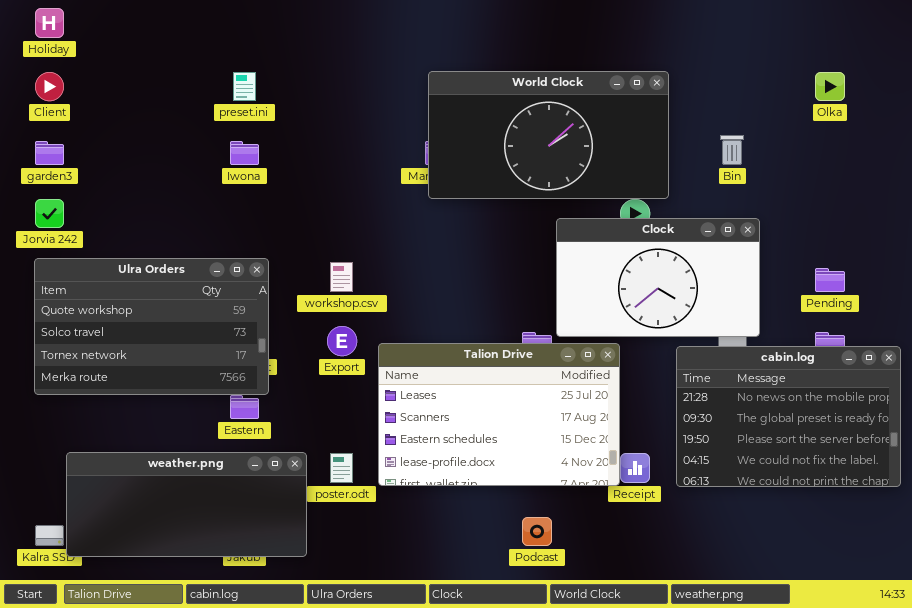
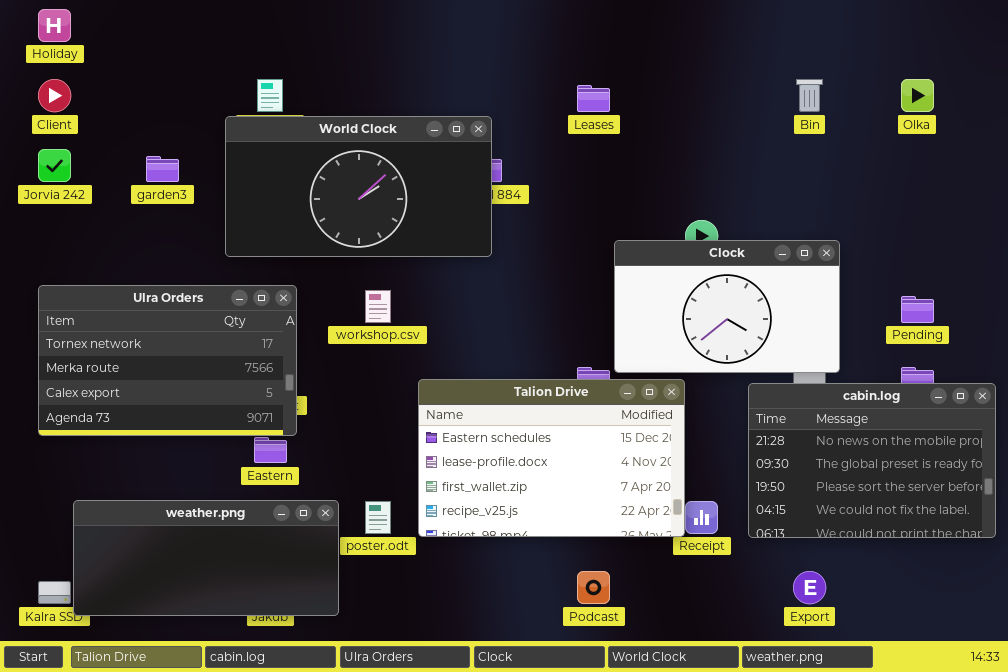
World Clock: [428,71,669,199] -> [225,116,492,257], moved
Bin: [720,135,744,165] -> [796,79,823,112], moved
garden3: [35,141,64,165] -> [146,156,179,182], moved
Jorvia 242: [35,199,64,228] -> [38,149,71,182], moved
Ulra Orders: [34,258,269,395] -> [38,285,297,436], scrolled down 2 rows
Export: [327,326,357,356] -> [793,571,826,604], moved
Talion Drive: [378,343,620,486] -> [418,379,685,537], scrolled down 2 rows

